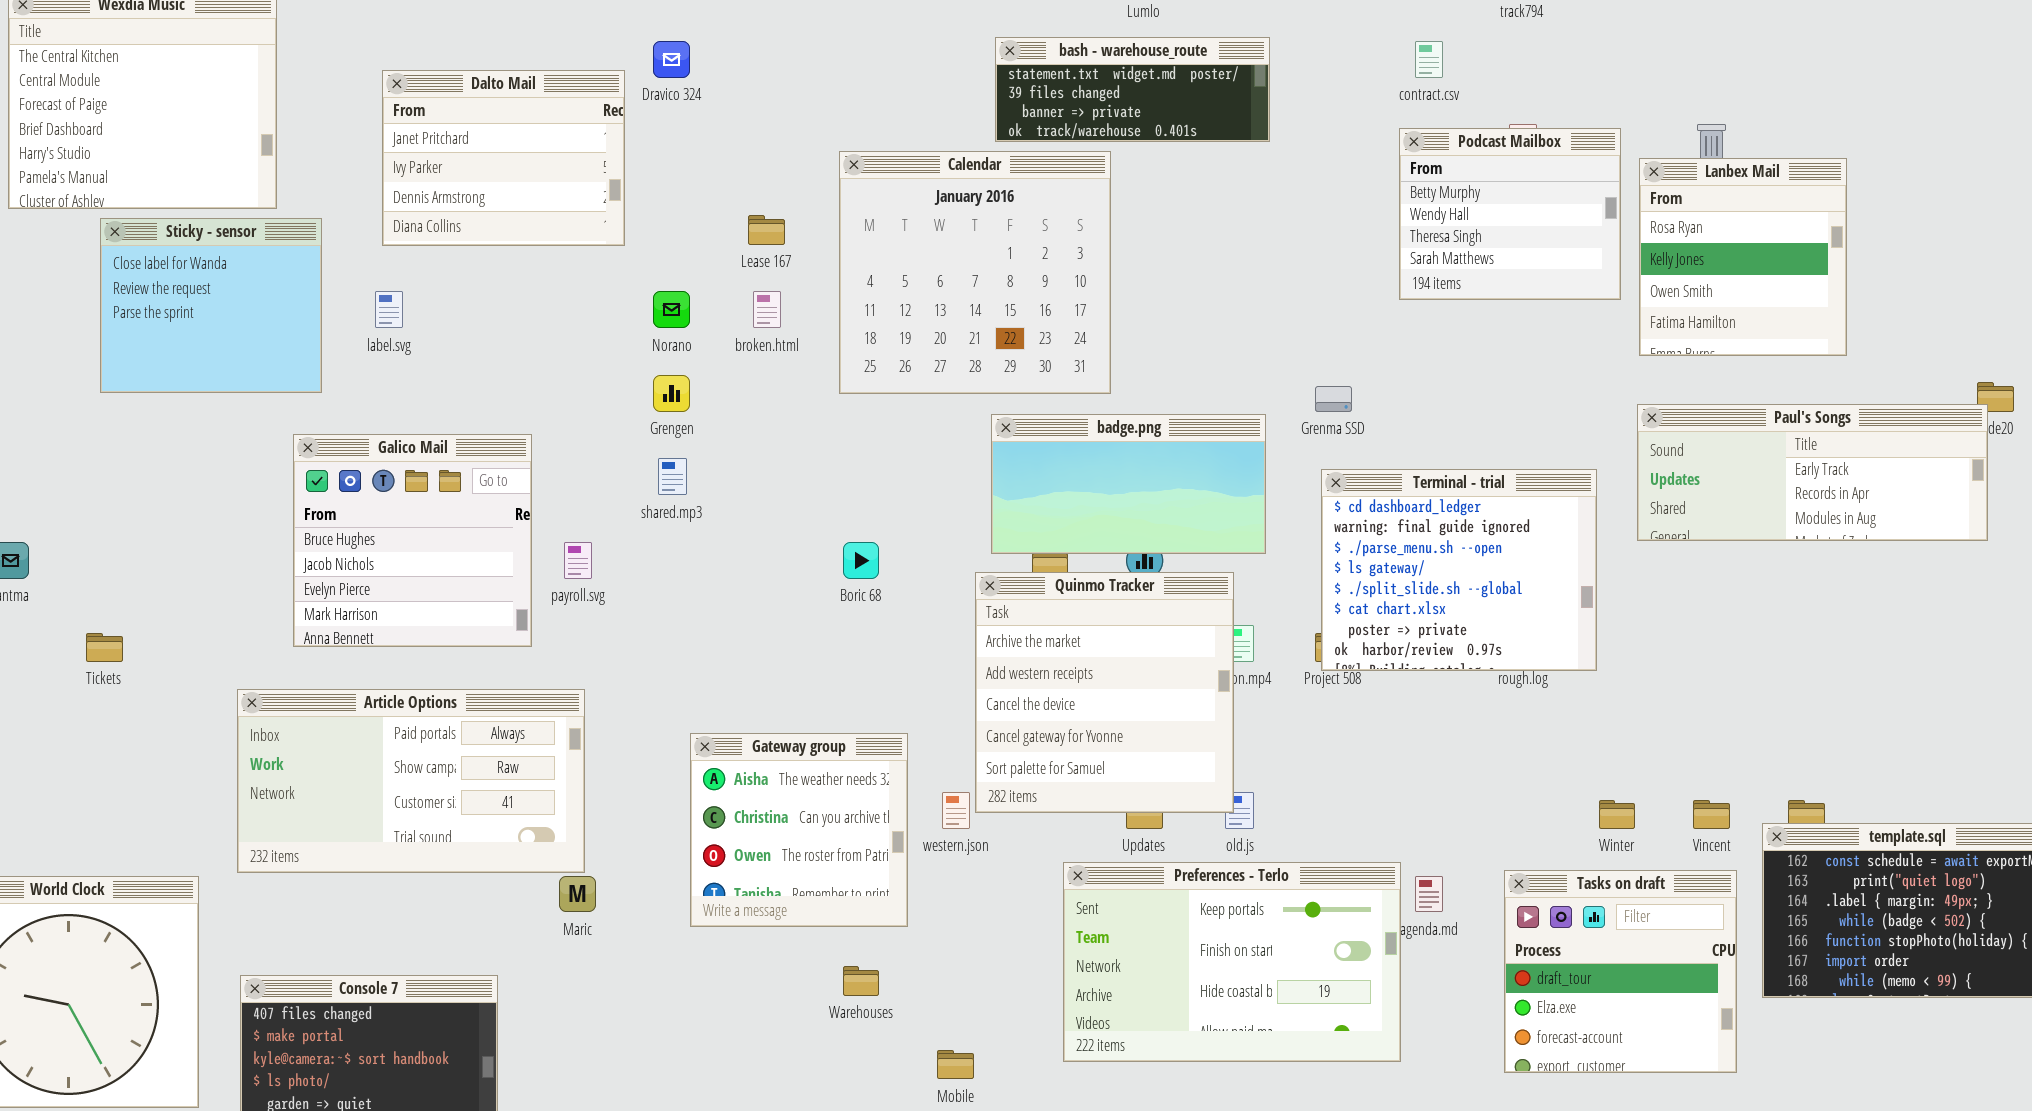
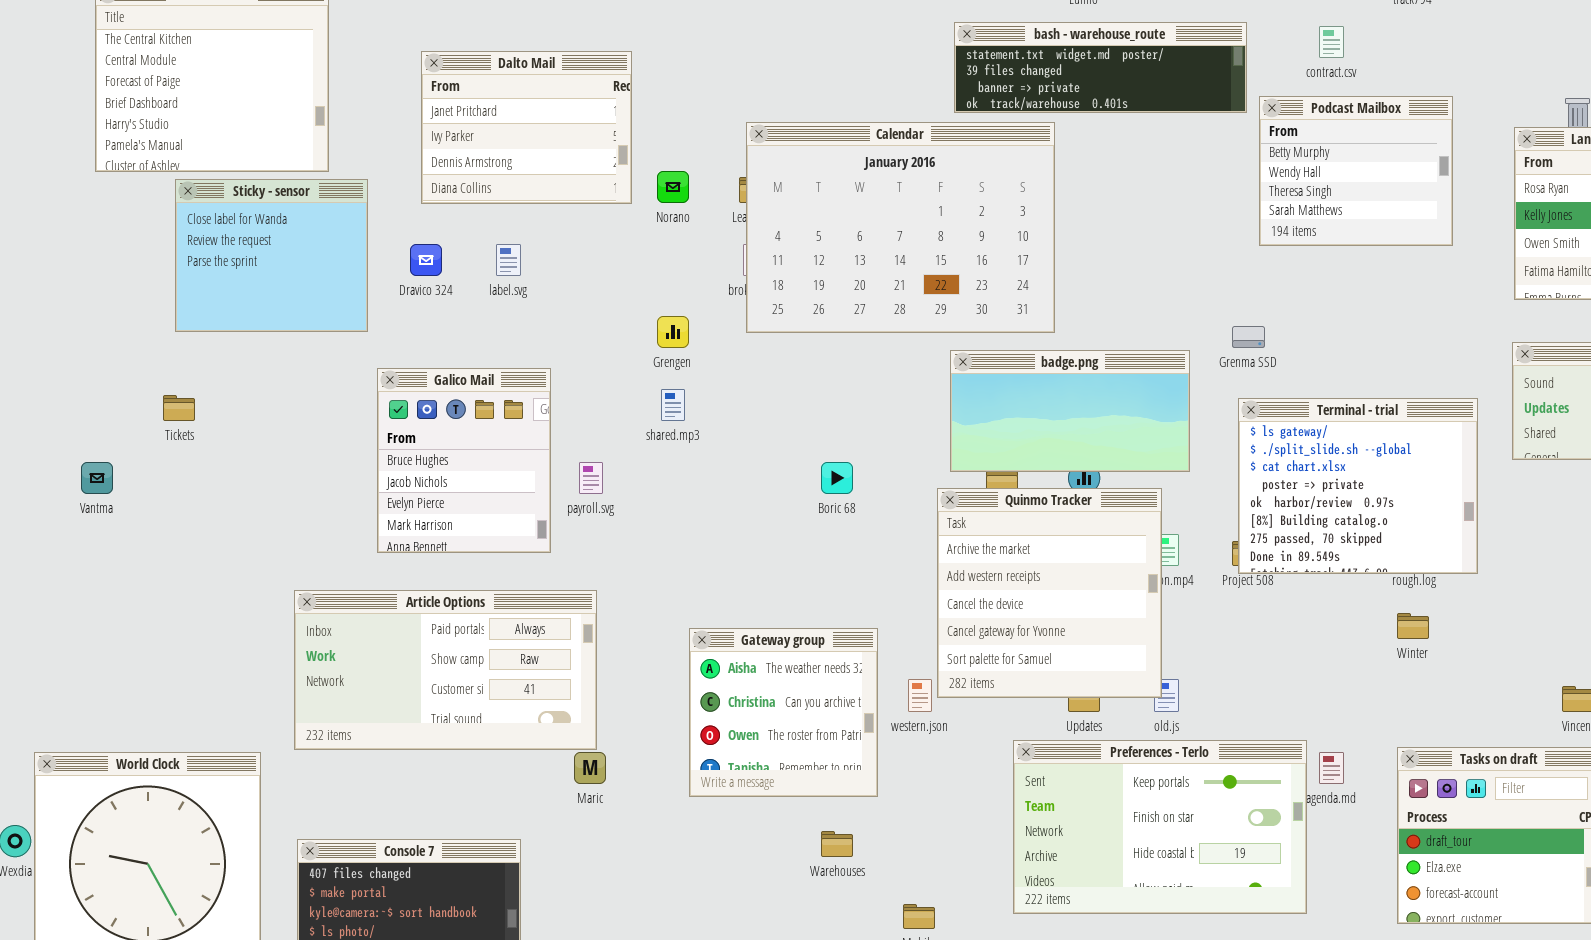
bash - warehouse_route: [995,37,1270,142] -> [954,22,1247,113], resized
Dravico 324: [653,41,690,78] -> [410,244,442,276], moved
Podcast Mailbox: [1399,128,1621,300] -> [1259,96,1453,246], moved
Calendar: [839,151,1111,394] -> [746,122,1055,333], resized
label.svg: [375,291,403,328] -> [496,244,521,276], moved
Norano: [653,291,690,328] -> [657,171,689,203], moved
Galico Mail: [293,434,532,647] -> [377,368,551,553], resized
Terminal - trial: [1321,469,1597,671] -> [1238,398,1478,574], scrolled down 3 rows
Tickets: [86,633,123,662] -> [163,395,195,421], moved
Winter: [1599,800,1635,829] -> [1397,613,1429,639], moved

